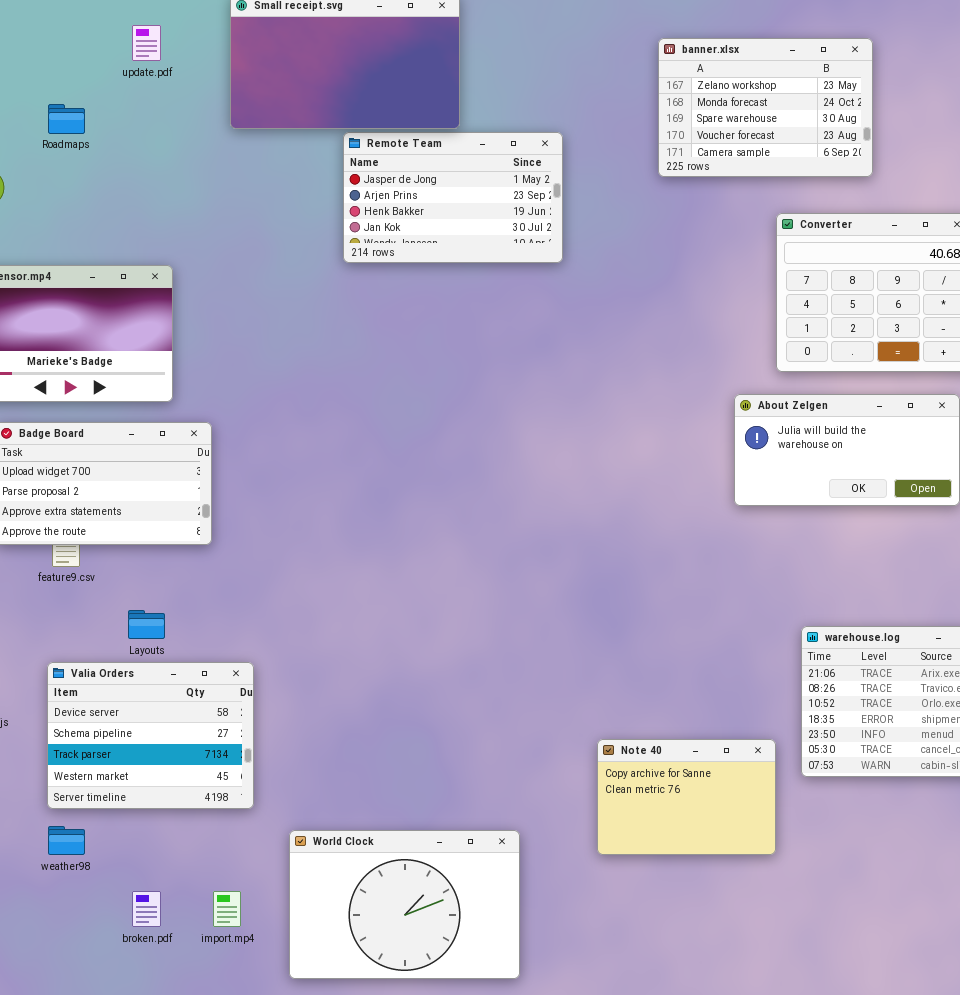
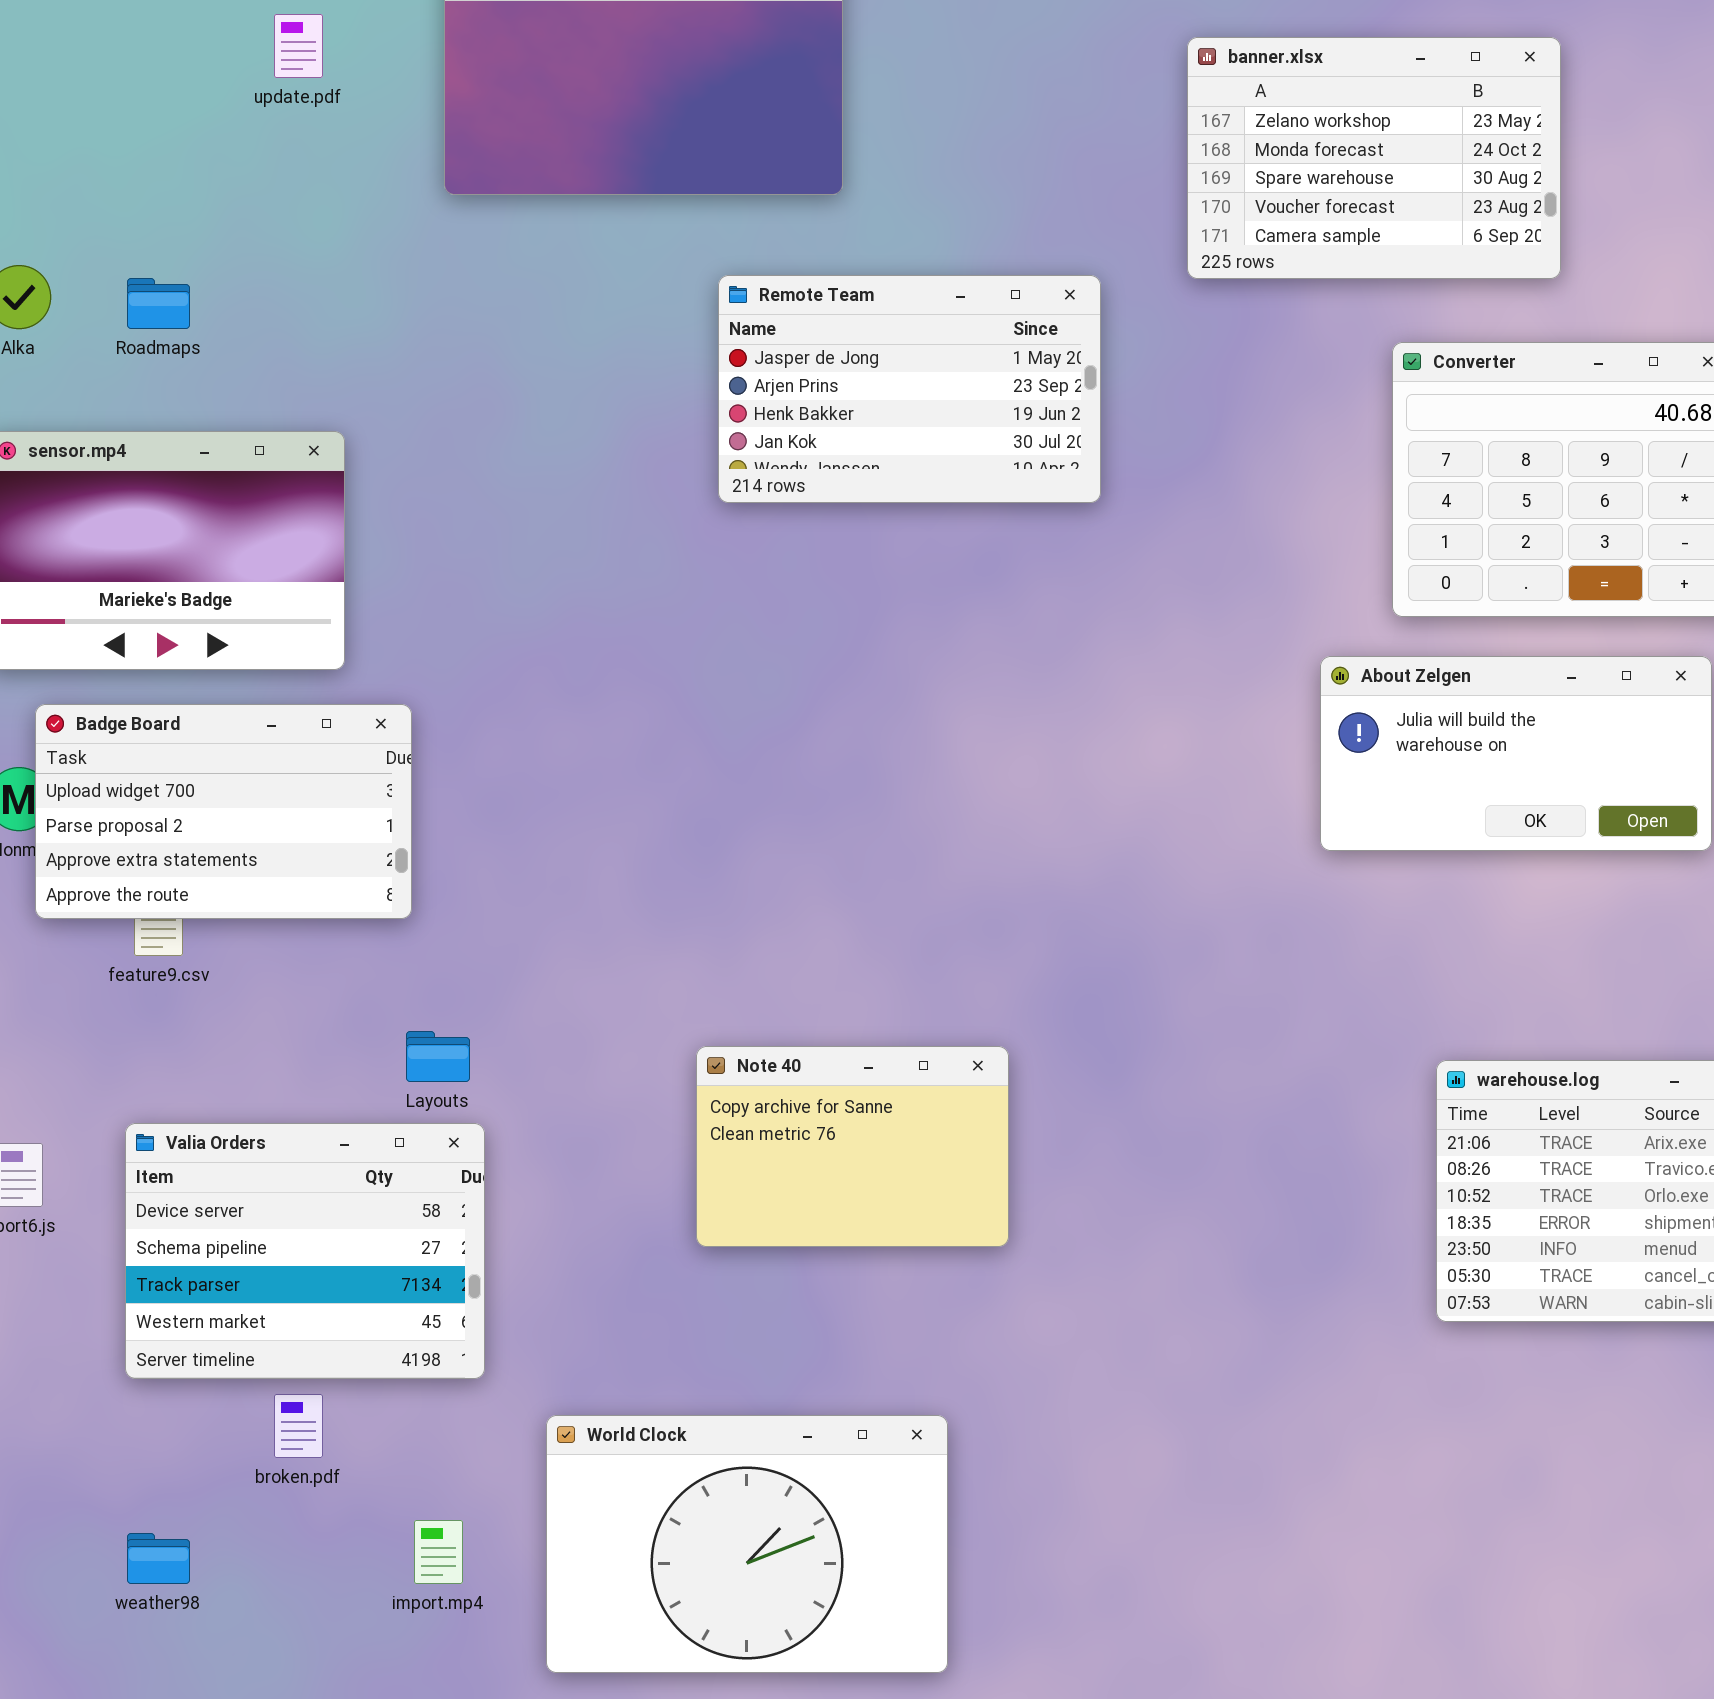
Roadmaps: [48,104,85,134] -> [127,278,190,329], moved
Remote Team: [343,132,563,263] -> [718,275,1101,503], moved
Layouts: [128,610,165,639] -> [406,1031,470,1082], moved
Note 40: [597,739,776,855] -> [696,1046,1009,1247], moved
weather98: [48,826,85,855] -> [127,1533,190,1584], moved
broken.pdf: [132,891,161,927] -> [274,1394,323,1458], moved

